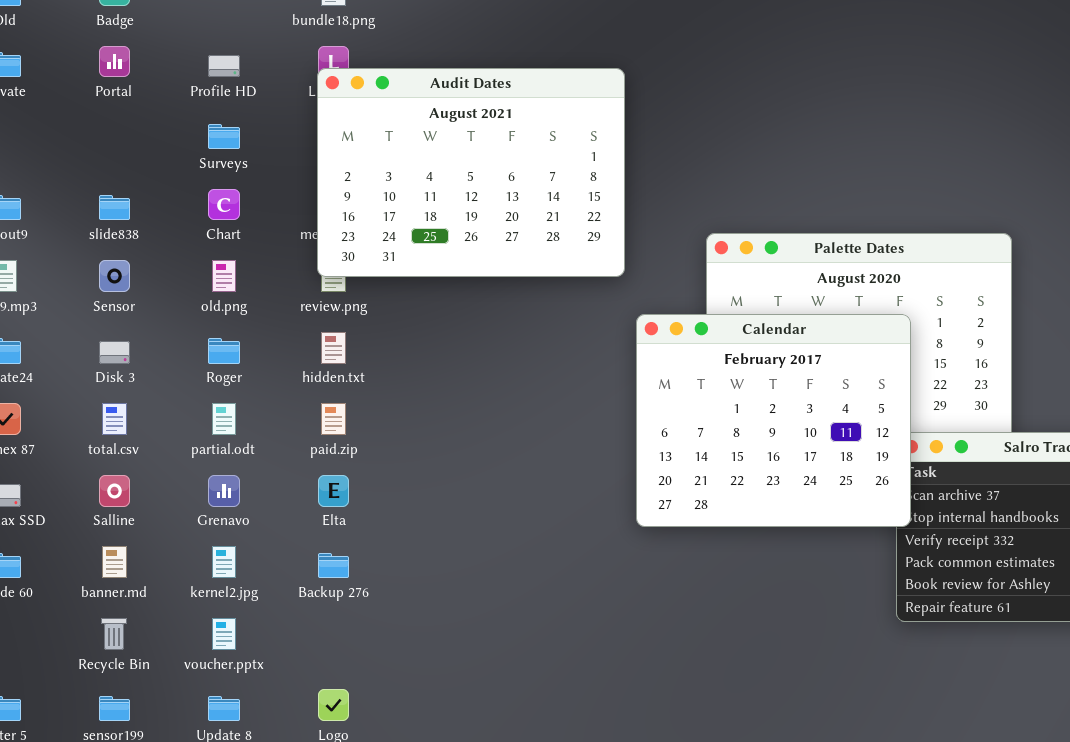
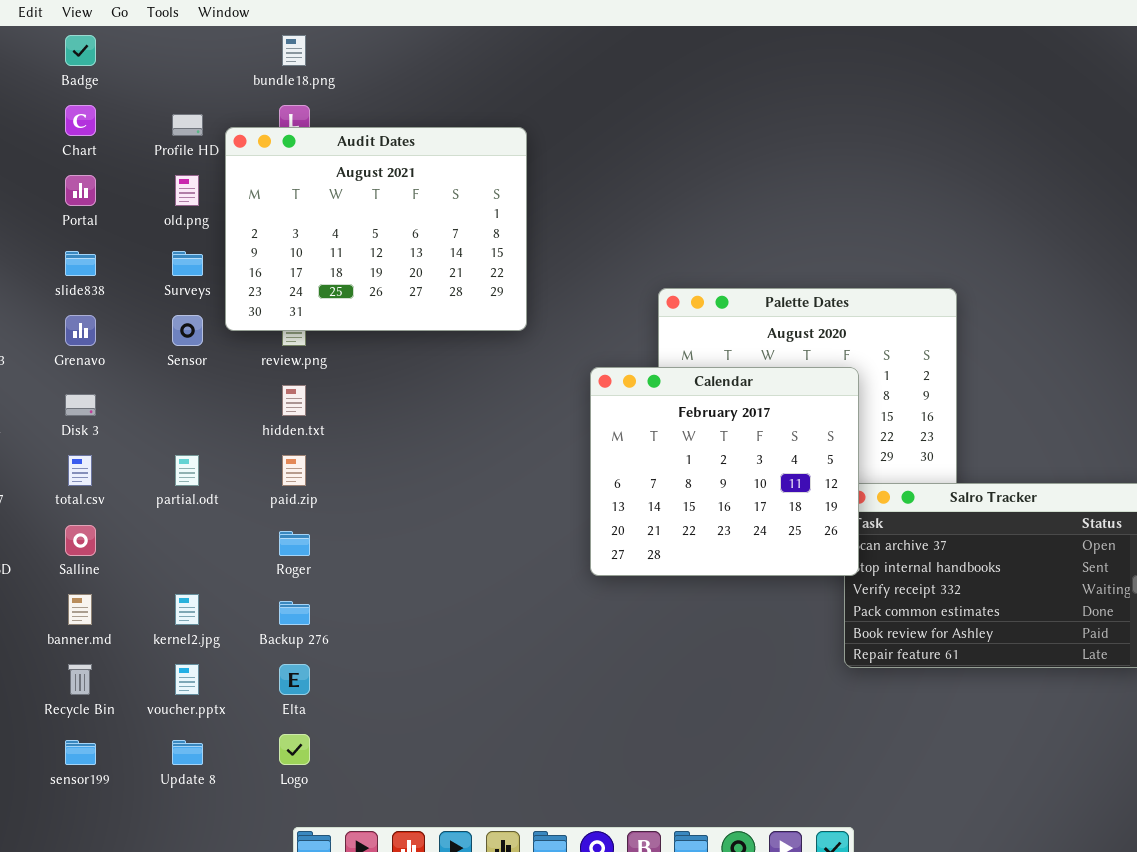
Portal: [99,46,130,77] -> [65,175,96,206], moved
Audit Dates: [317,68,625,277] -> [225,127,527,331], moved
Surveys: [208,124,240,149] -> [172,251,203,276], moved
Chart: [208,189,240,220] -> [65,105,96,136], moved
Sensor: [99,260,130,292] -> [172,315,203,346], moved
old.png: [212,260,236,292] -> [175,175,199,206], moved
Roger: [208,338,240,364] -> [279,531,310,556], moved
Grenavo: [208,475,240,507] -> [65,315,96,346], moved
Elta: [318,475,349,507] -> [279,664,310,695], moved

